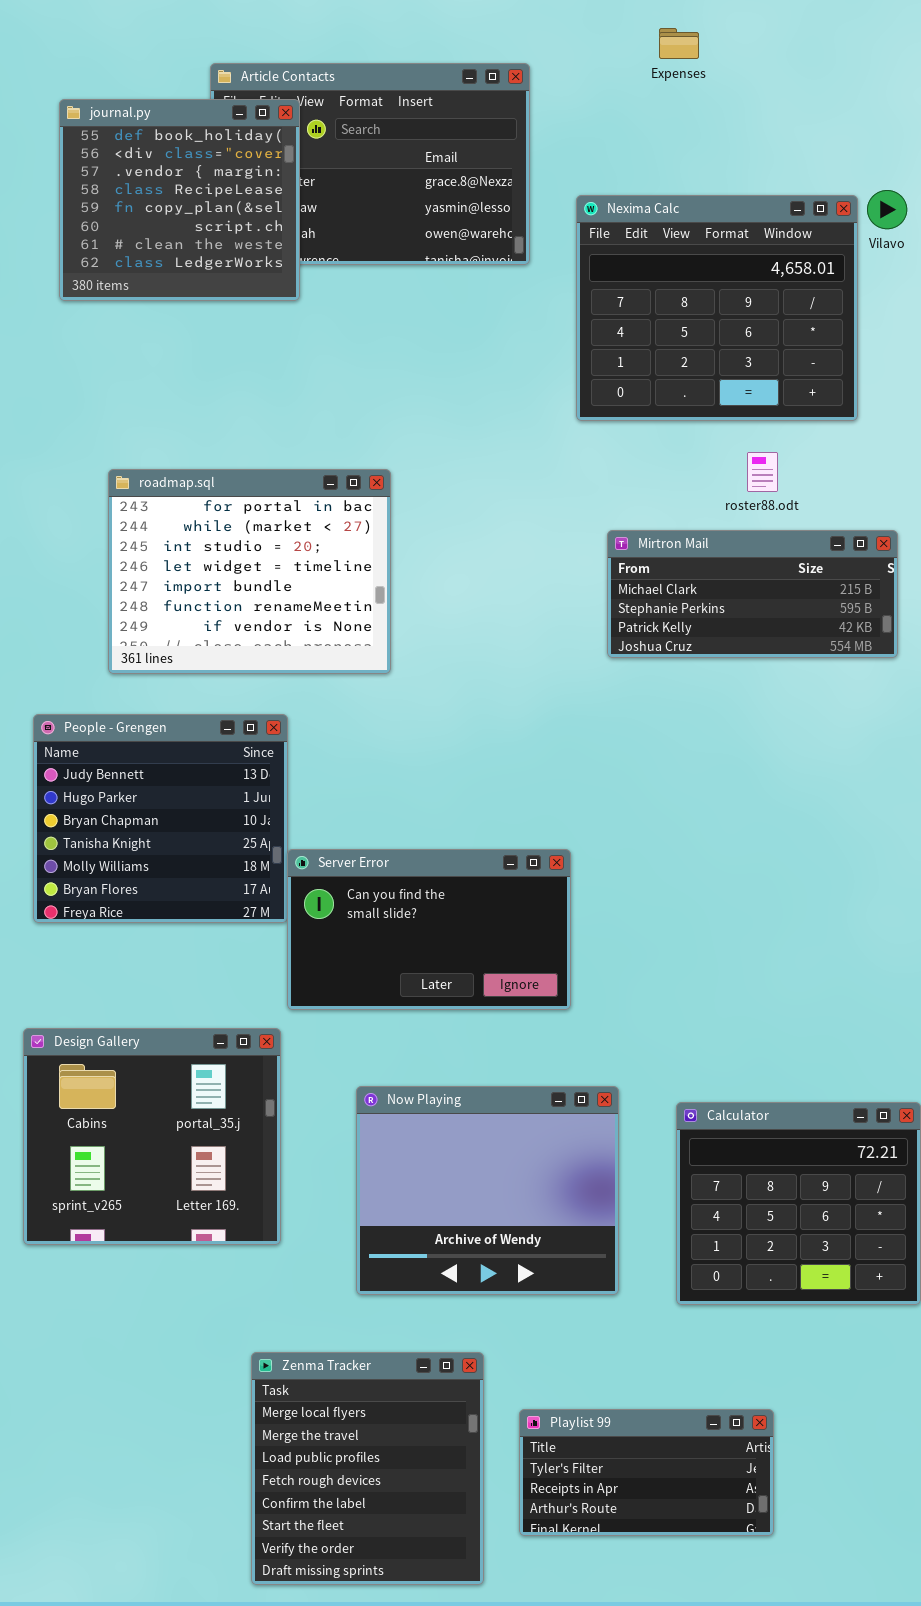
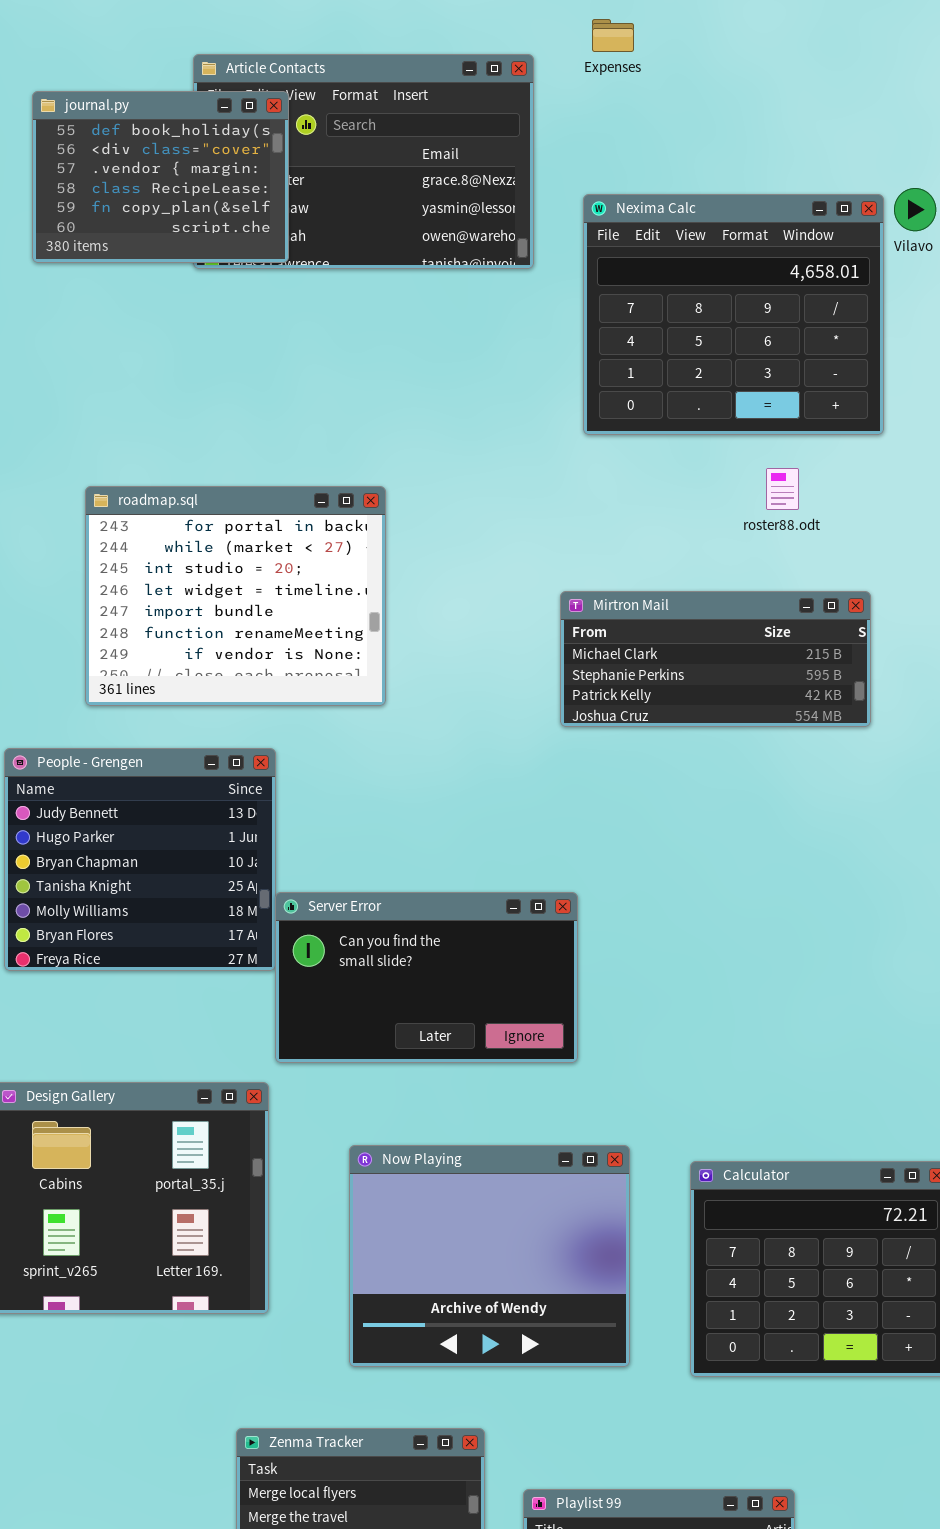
Expenses: [659,28,699,59] -> [592,19,634,52], moved
journal.py: [59,99,300,301] -> [32,91,289,263], resized
Mirtron Mail: [607,530,898,658] -> [560,591,871,727], moved

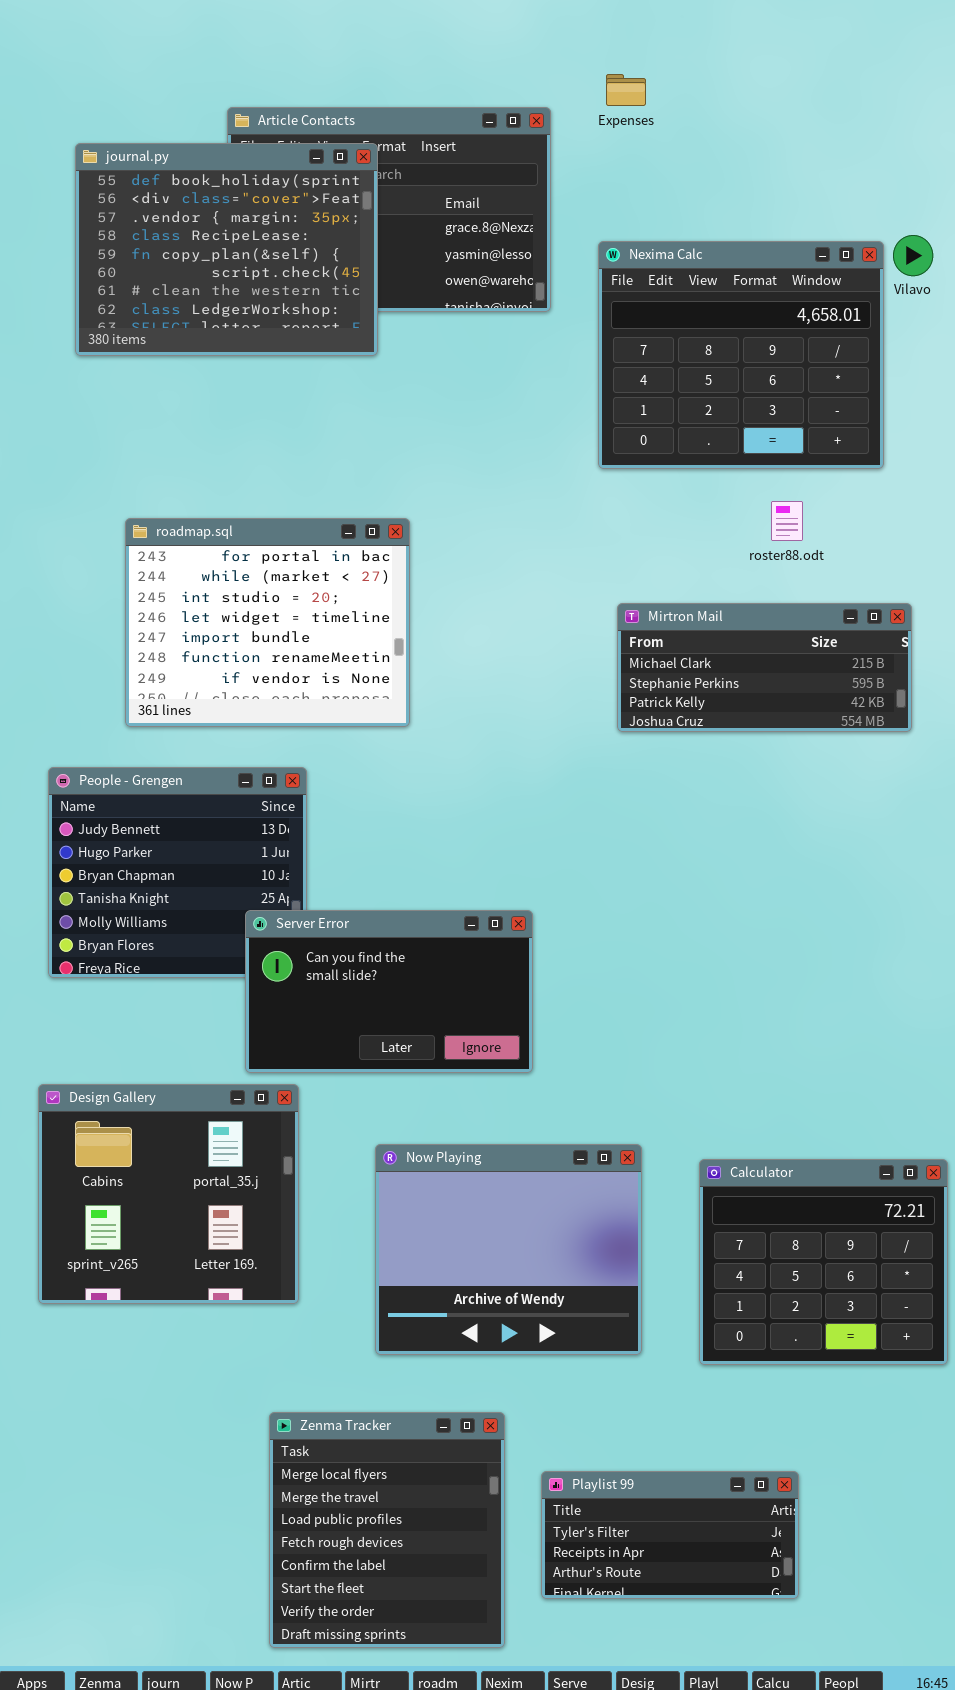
journal.py: [32,91,289,263] -> [75,143,378,356], resized
Mirtron Mail: [560,591,871,727] -> [617,603,912,732], moved
Server Error: [275,892,578,1063] -> [245,910,533,1073], moved

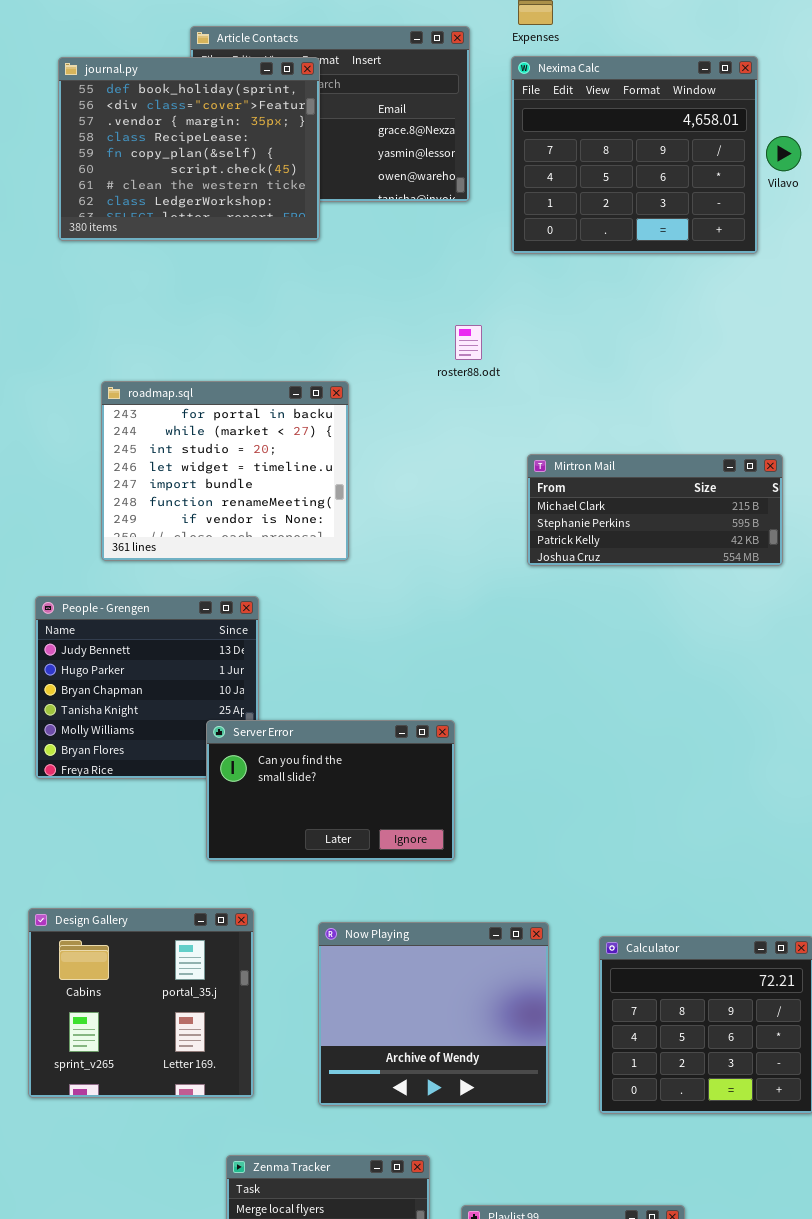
Nexima Calc: [598,241,884,469] -> [511,56,758,254], moved
roster88.odt: [771,501,803,541] -> [455,325,482,360], moved
Design Gallery: [38,1084,299,1304] -> [28,908,254,1098], moved

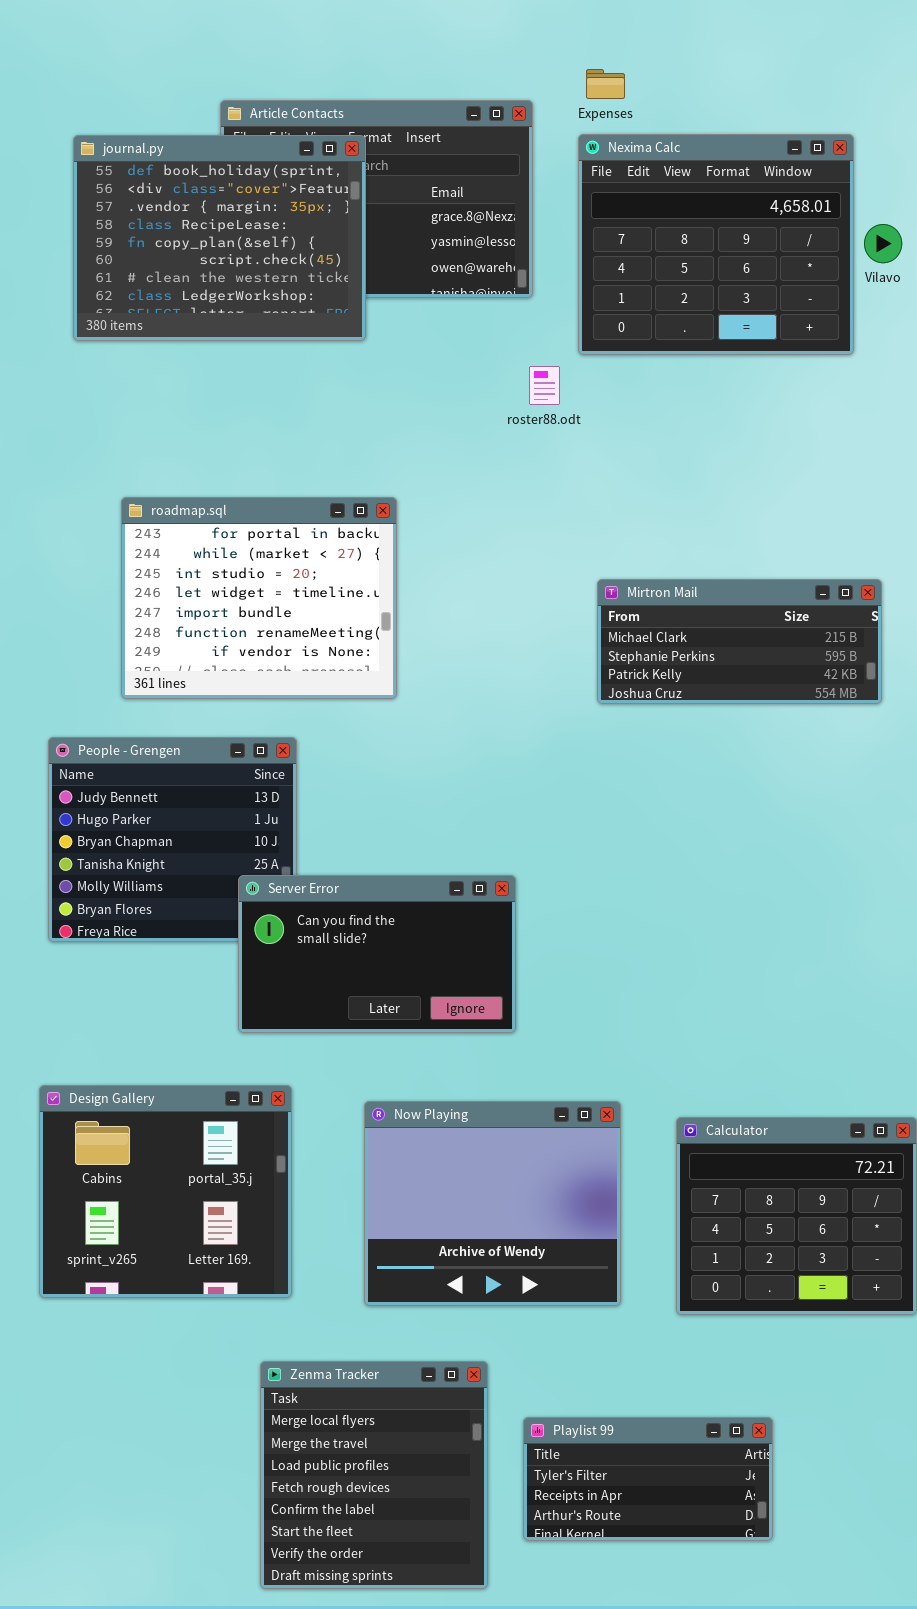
roster88.odt: [455,325,482,360] -> [529,366,560,405], moved

